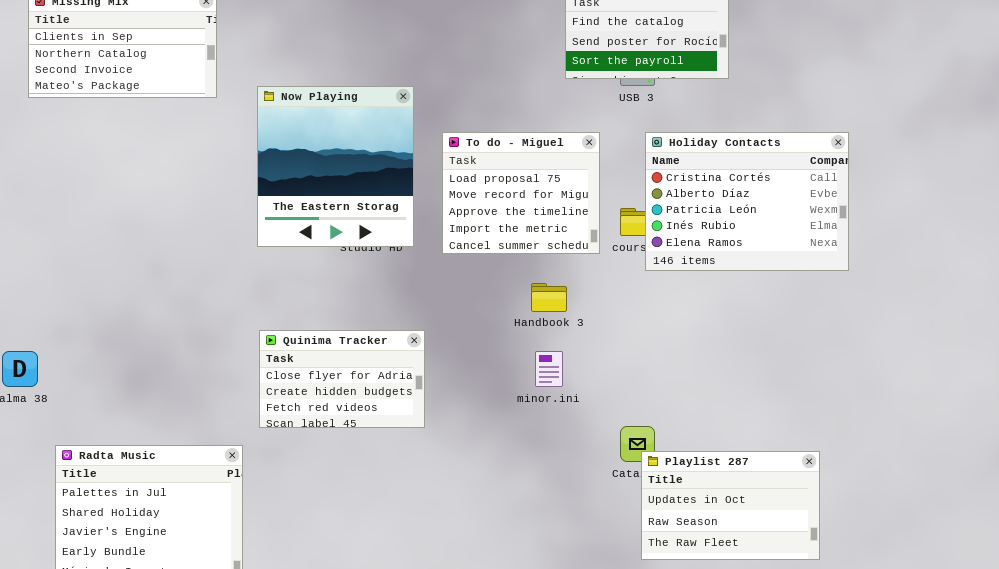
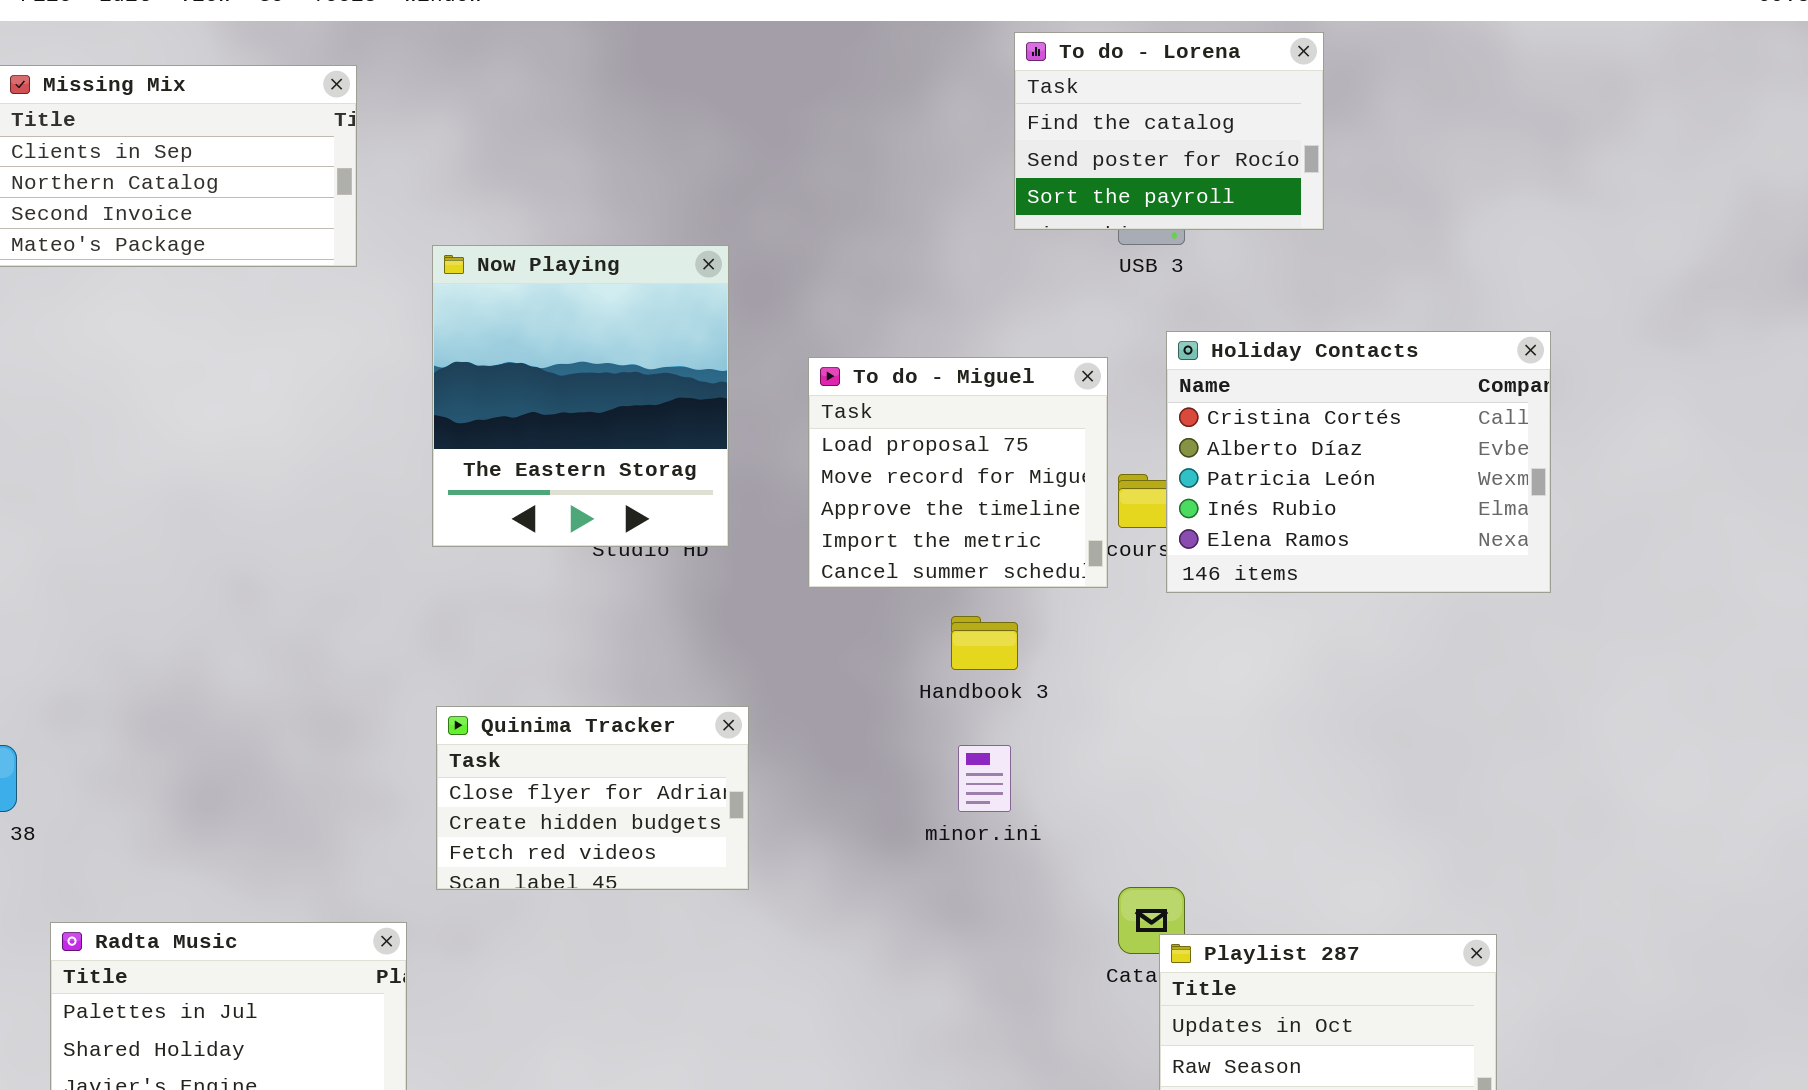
To do - Miguel: [442,132,600,254] -> [808,357,1108,588], moved

